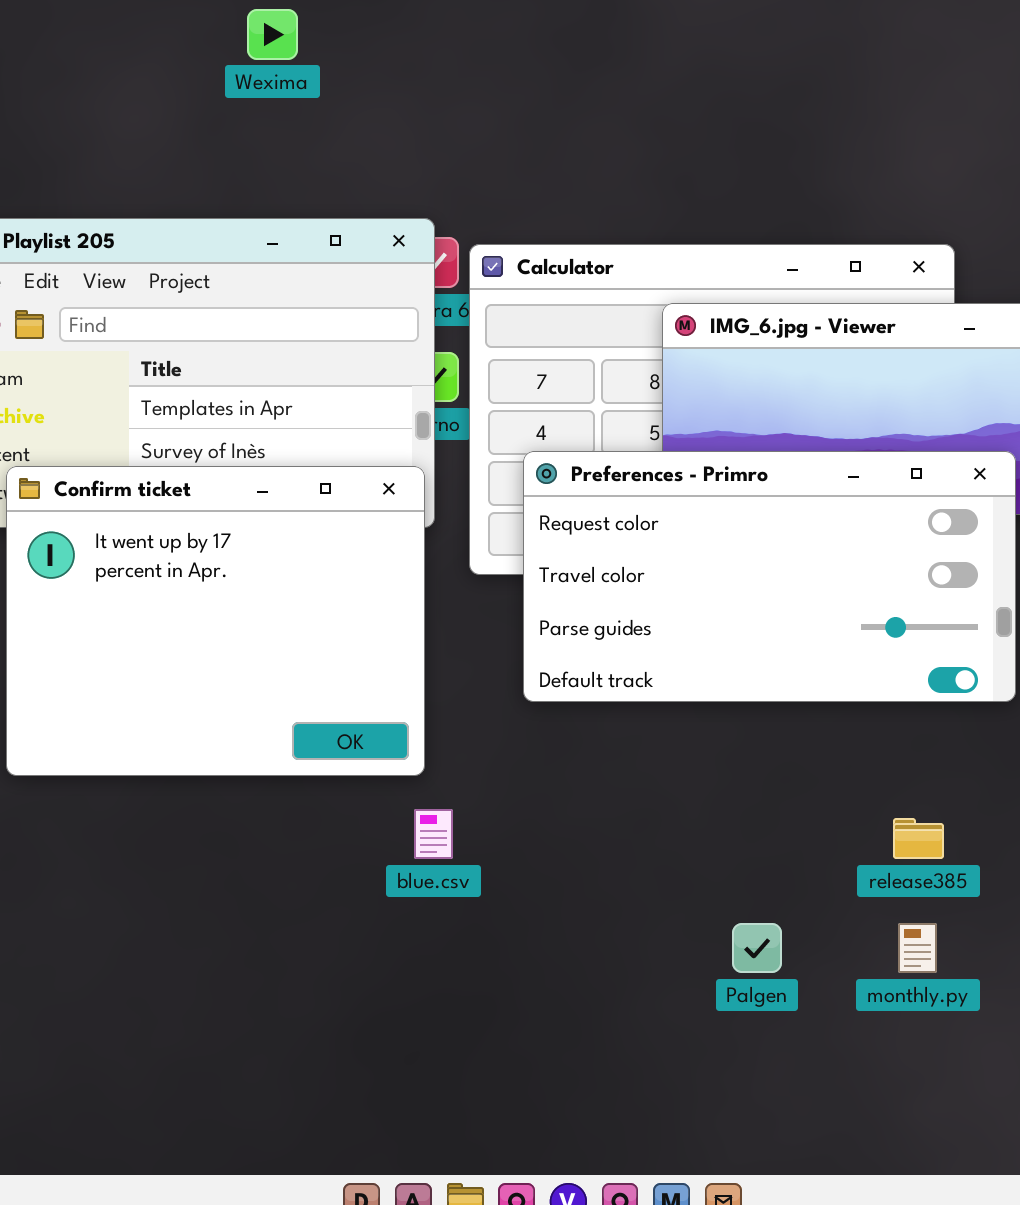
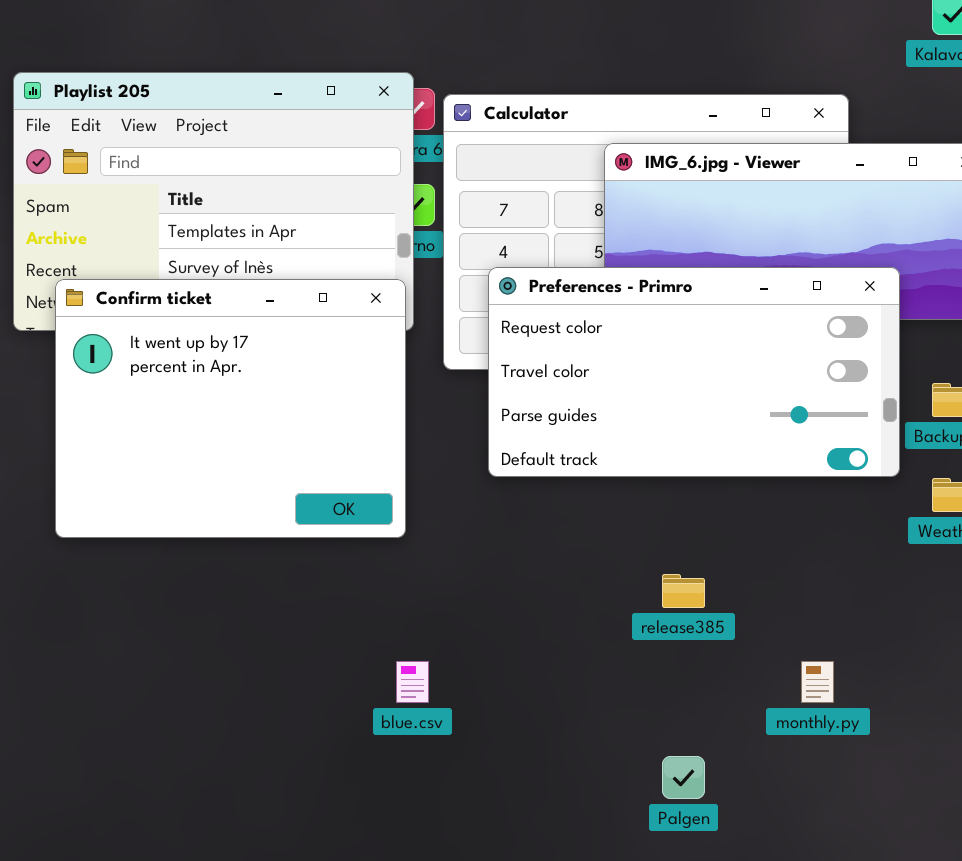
blue.csv: [414,809,453,859] -> [396,661,429,703], moved
release385: [893,818,944,859] -> [662,574,705,608], moved
Palgen: [732,923,782,973] -> [662,756,705,799], moved

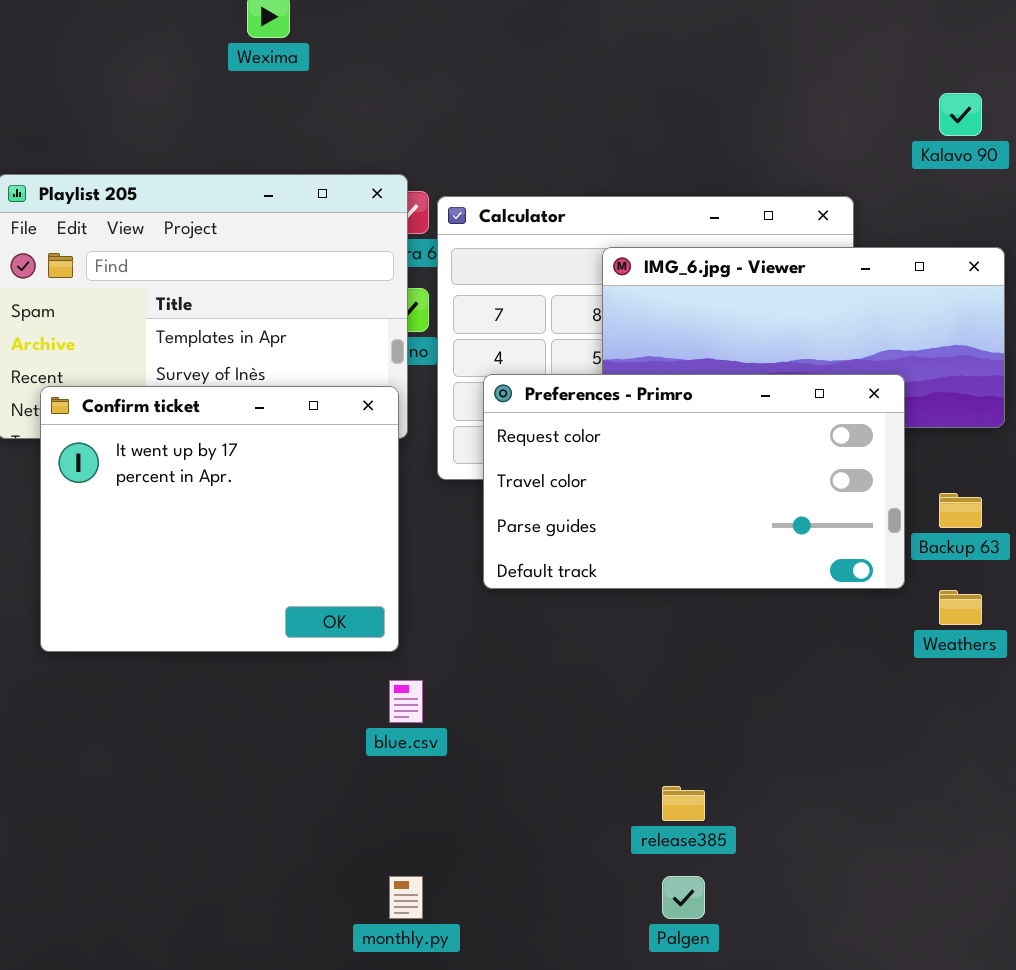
release385: [662,574,705,608] -> [662,786,705,821], moved
blue.csv: [396,661,429,703] -> [389,680,423,723], moved
monthly.py: [801,661,834,703] -> [389,876,423,919], moved

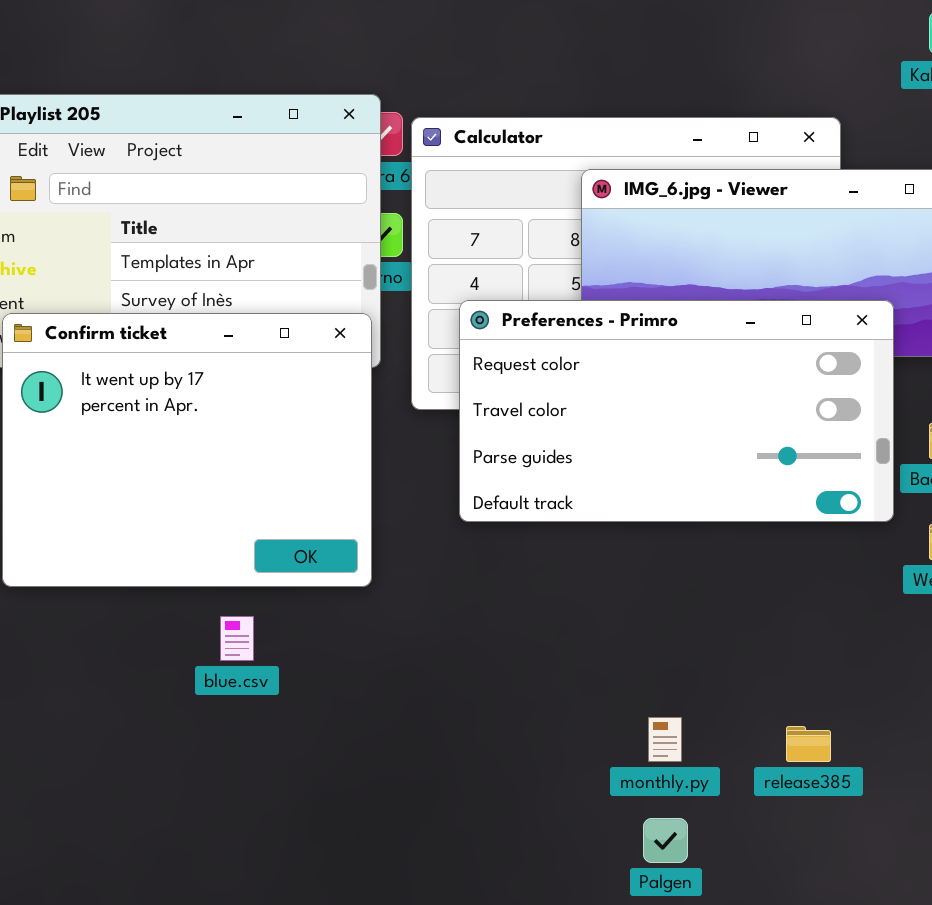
blue.csv: [389,680,423,723] -> [220,616,254,661], moved
release385: [662,786,705,821] -> [786,726,831,762], moved
monthly.py: [389,876,423,919] -> [648,717,682,762], moved

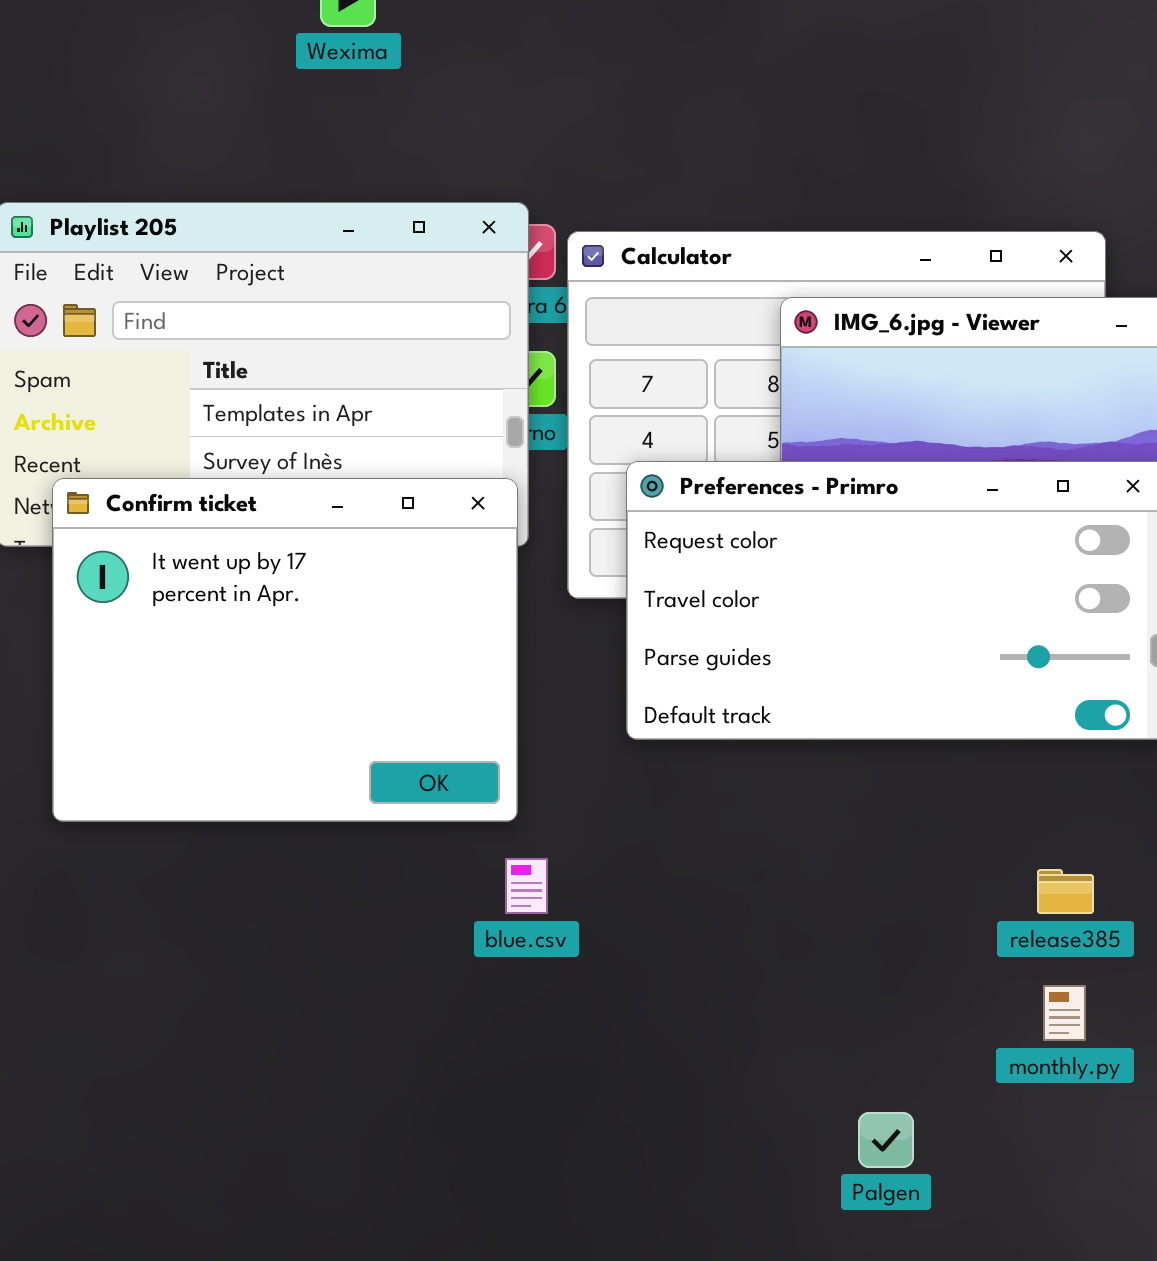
blue.csv: [220,616,254,661] -> [505,858,548,914], moved
monthly.py: [648,717,682,762] -> [1043,985,1086,1041], moved
release385: [786,726,831,762] -> [1037,869,1094,914], moved

